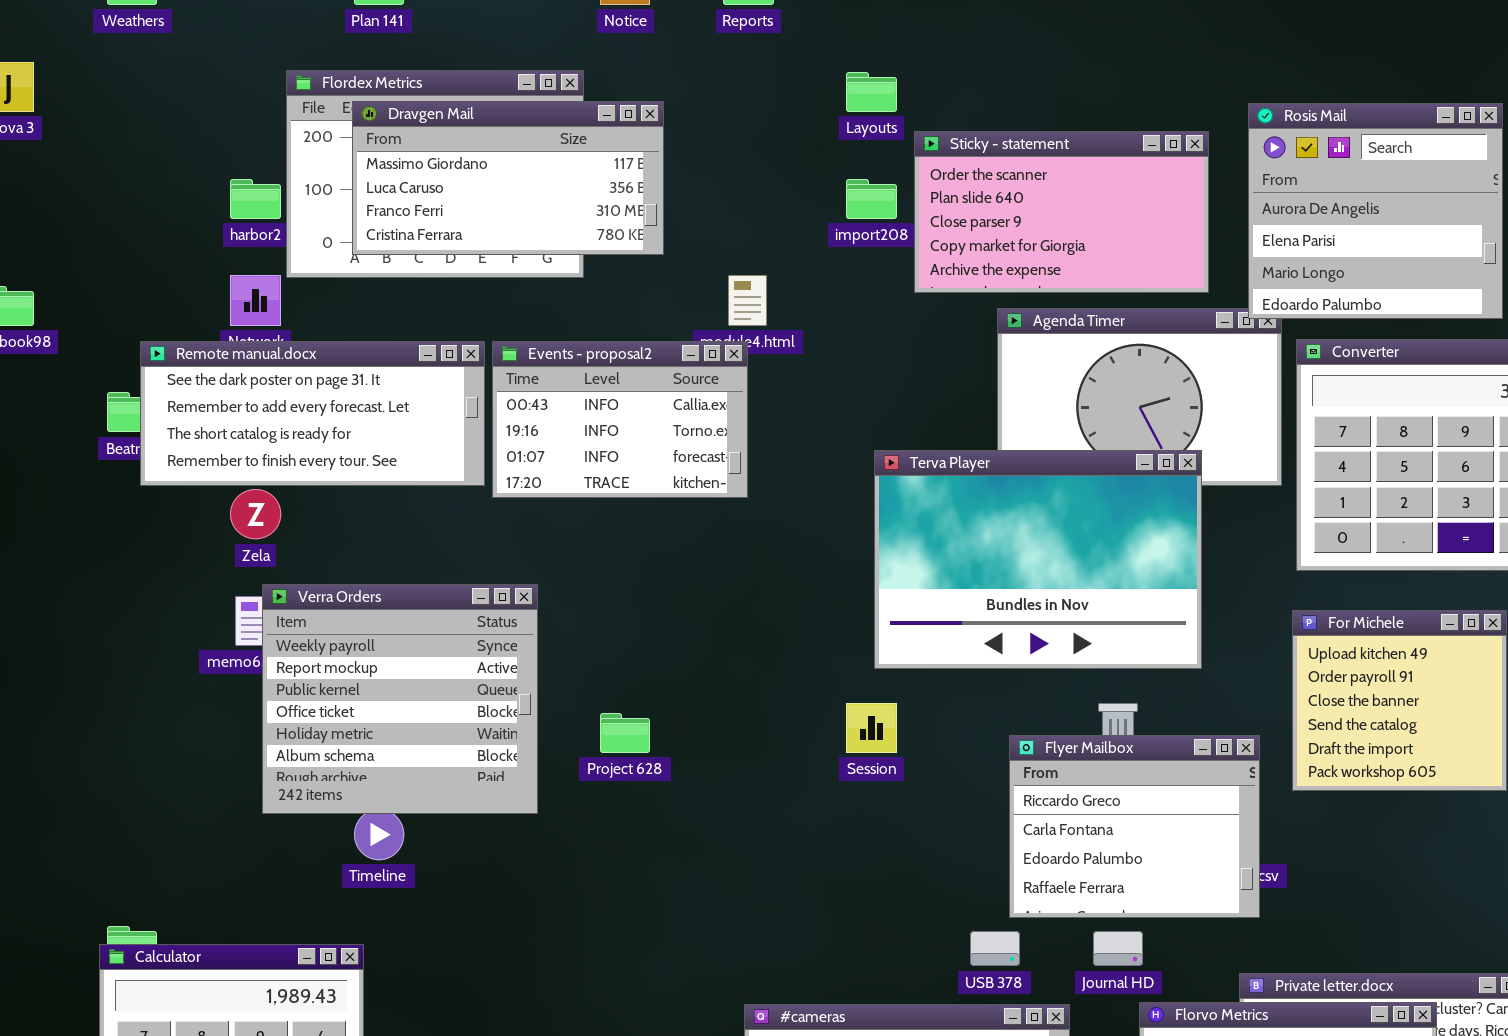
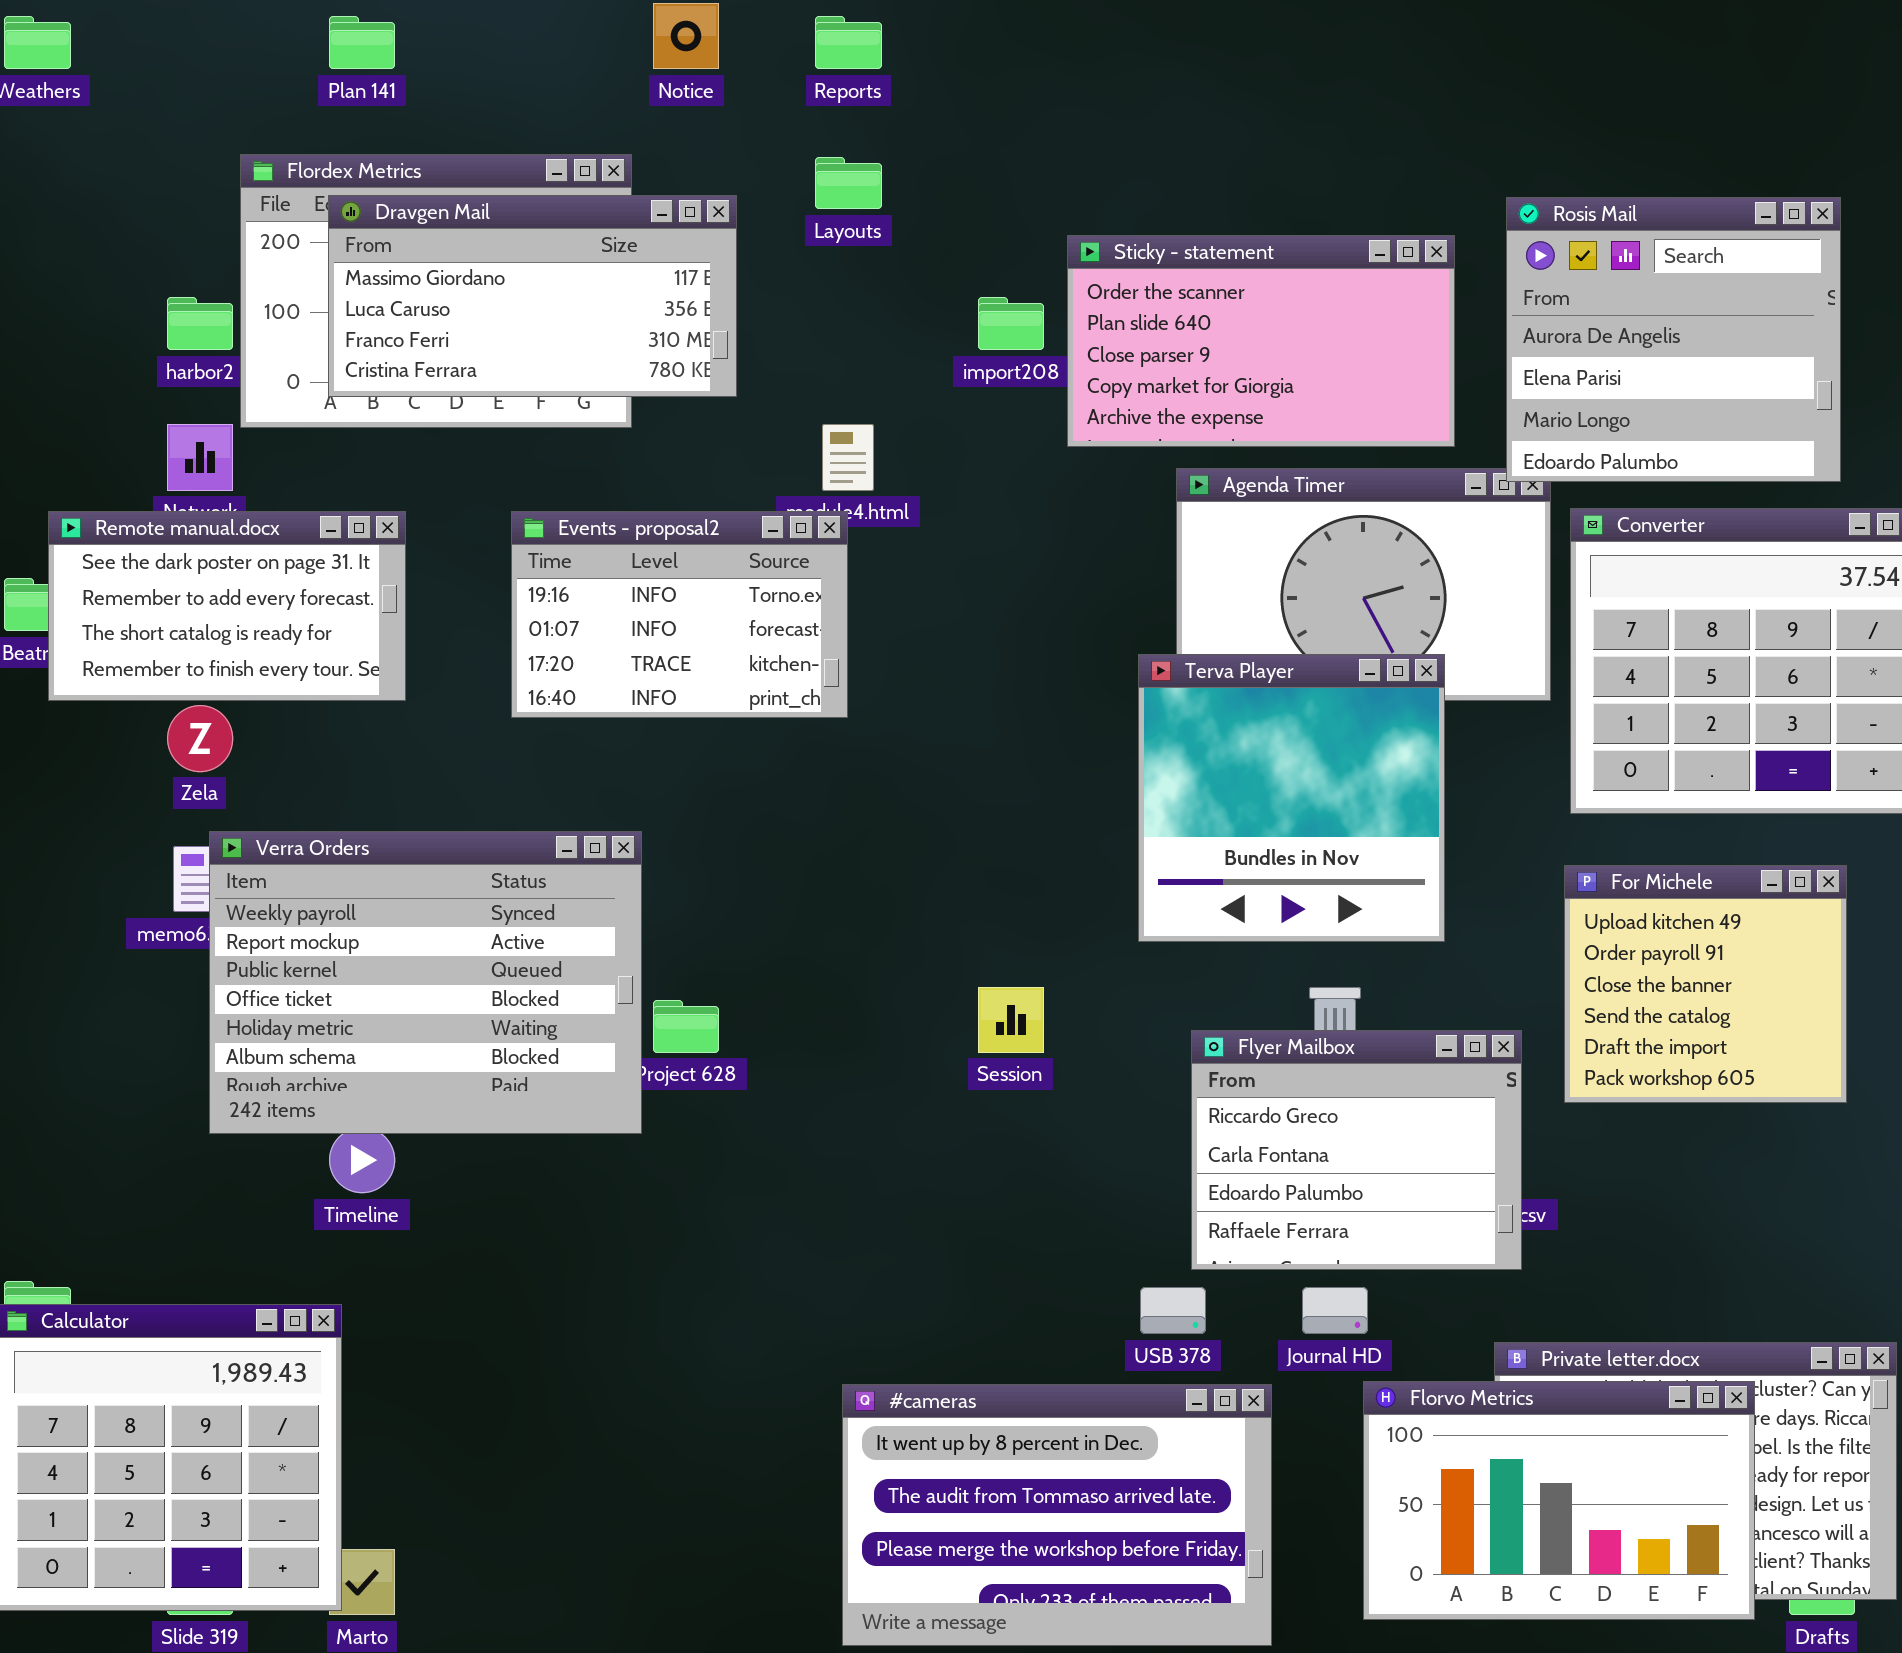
Layouts: [846,72,897,112] -> [815,157,882,209], moved
Remote manual.docx: [140,341,485,486] -> [48,511,406,701], resized
Events - proposal2: [492,341,748,498] -> [511,511,848,718], scrolled down 1 row
Terva Player: [874,450,1202,669] -> [1138,654,1445,942], resized
Verra Orders: [262,584,538,814] -> [209,831,642,1134], resized

